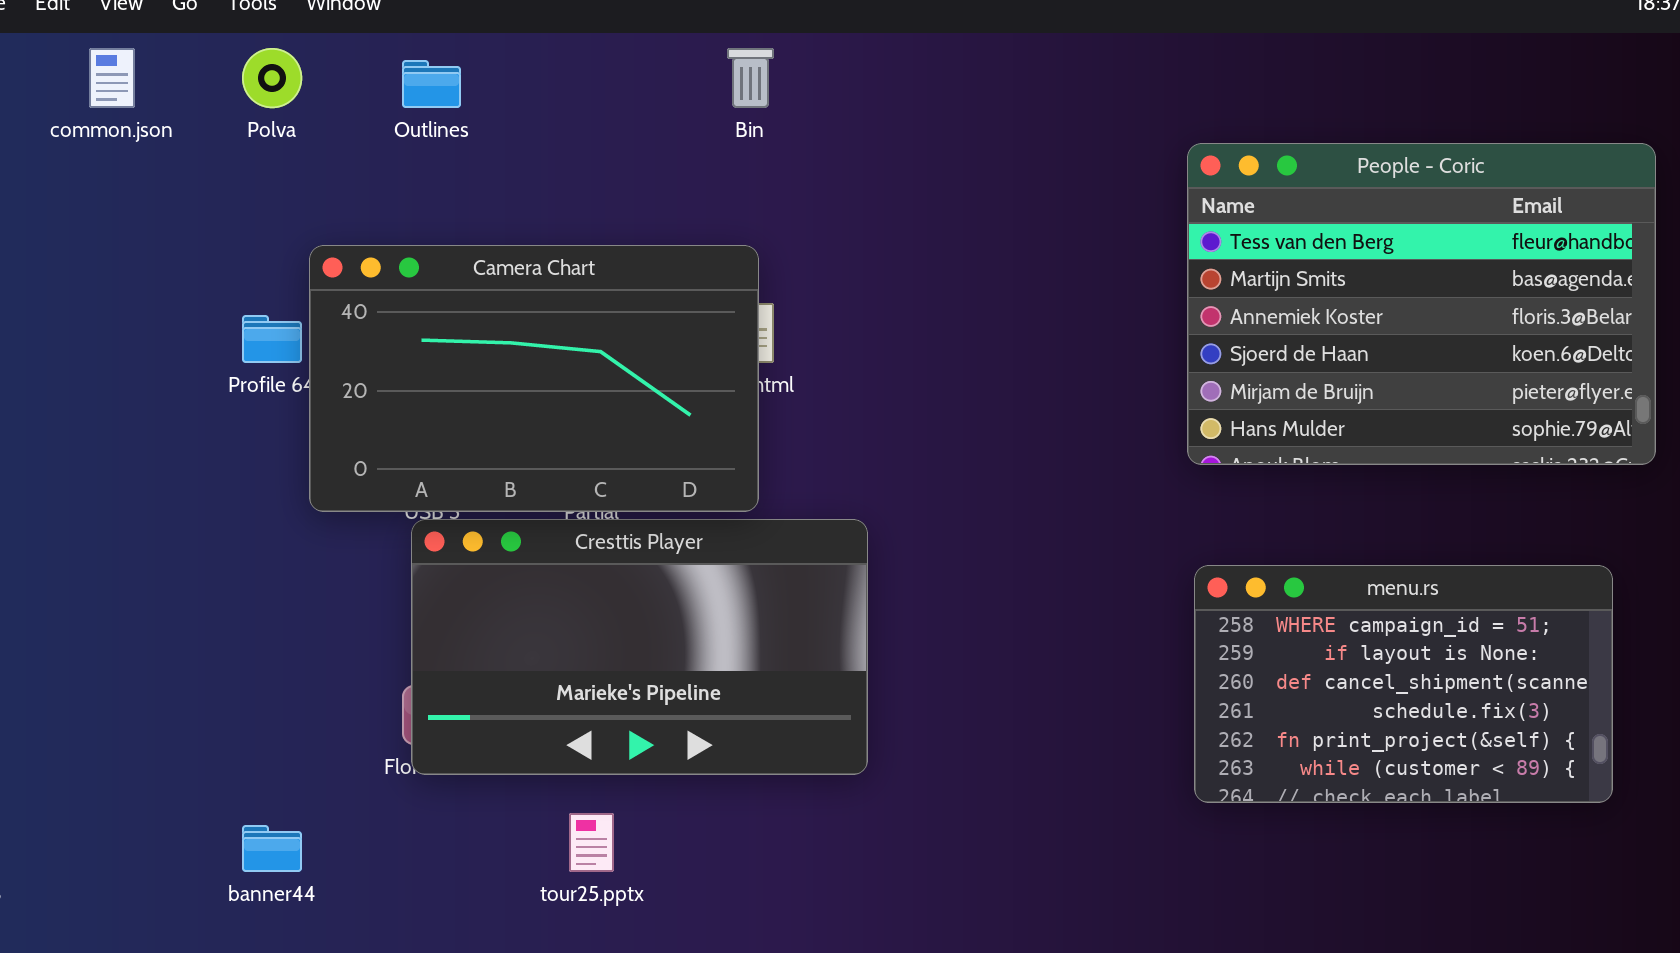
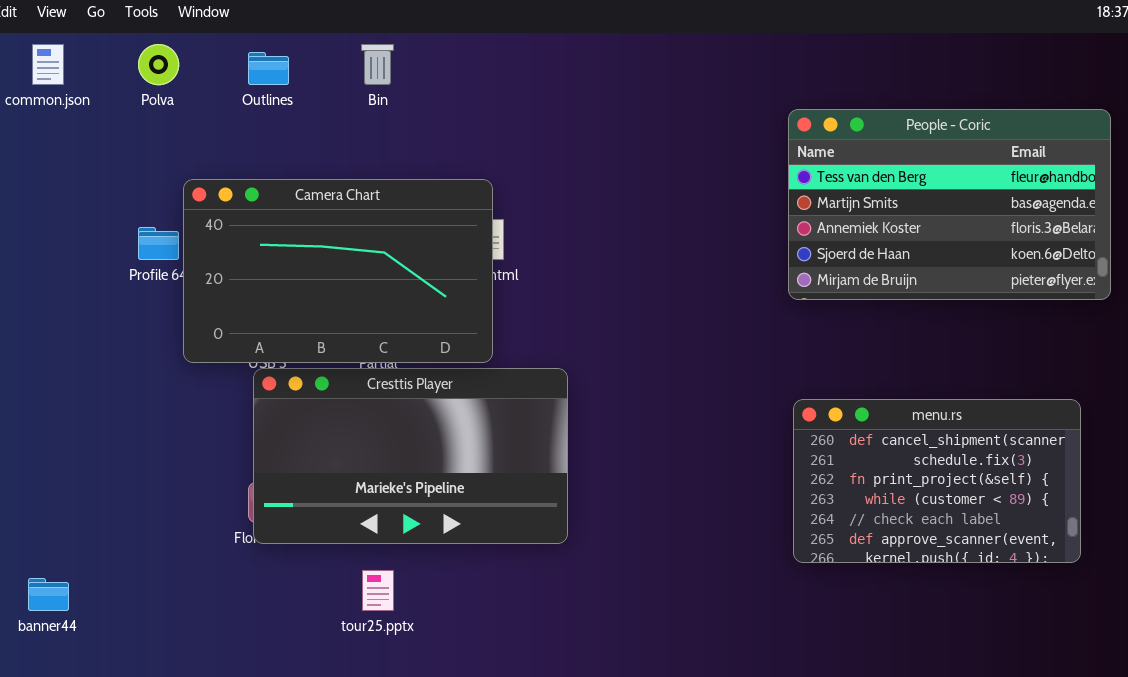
Bin: [727,48,774,108] -> [361,44,394,85], moved
People - Coric: [1187,143,1656,465] -> [788,109,1111,300], resized
menu.rs: [1194,565,1613,803] -> [793,399,1081,563], scrolled down 2 rows
banner44: [242,825,302,872] -> [28,578,69,611], moved

